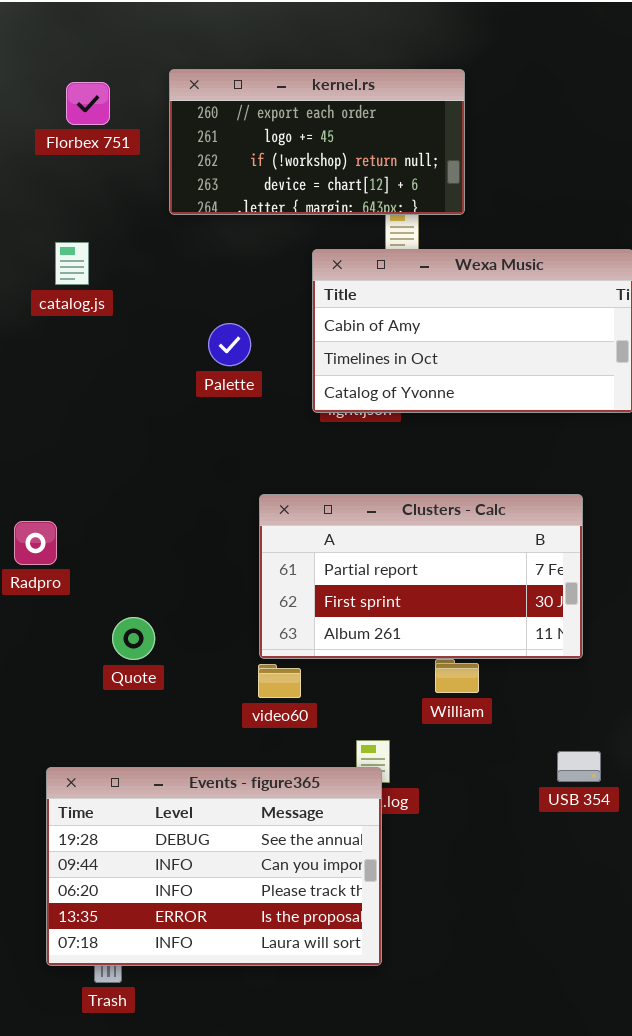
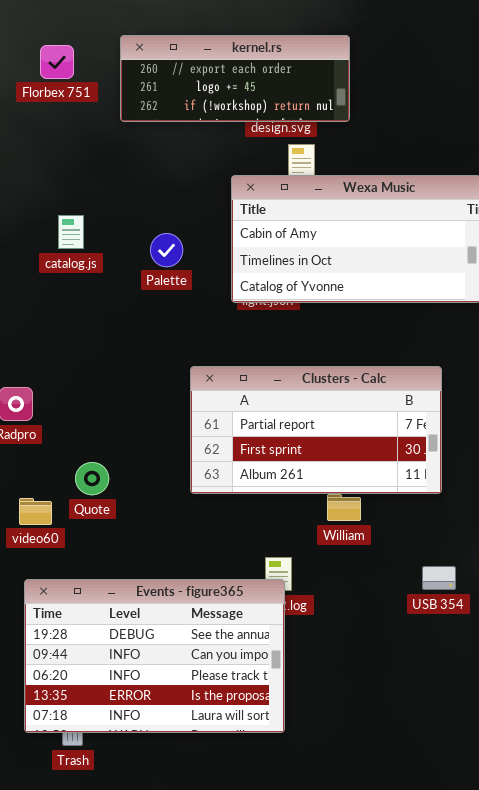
kernel.rs: [169,69,465,215] -> [120,35,350,122], resized
catalog.js: [55,242,89,285] -> [58,215,84,249], moved
video60: [258,664,301,698] -> [19,498,52,525], moved

